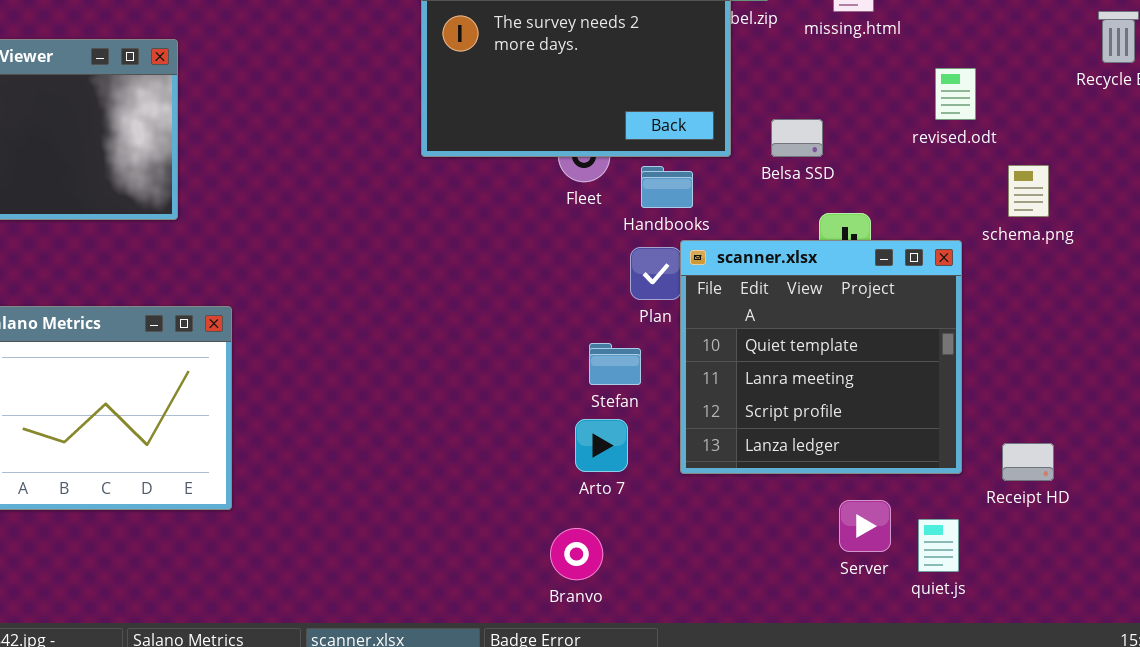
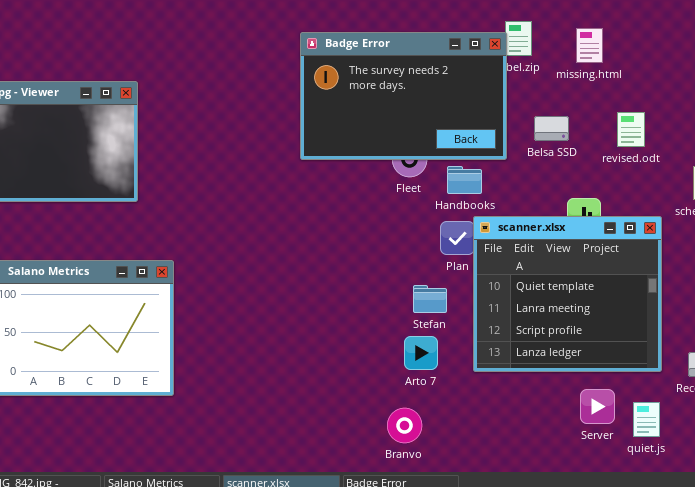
revised.odt: [935,68,976,120] -> [617,112,645,147], moved
Belsa SSD: [771,119,823,157] -> [534,116,569,141], moved

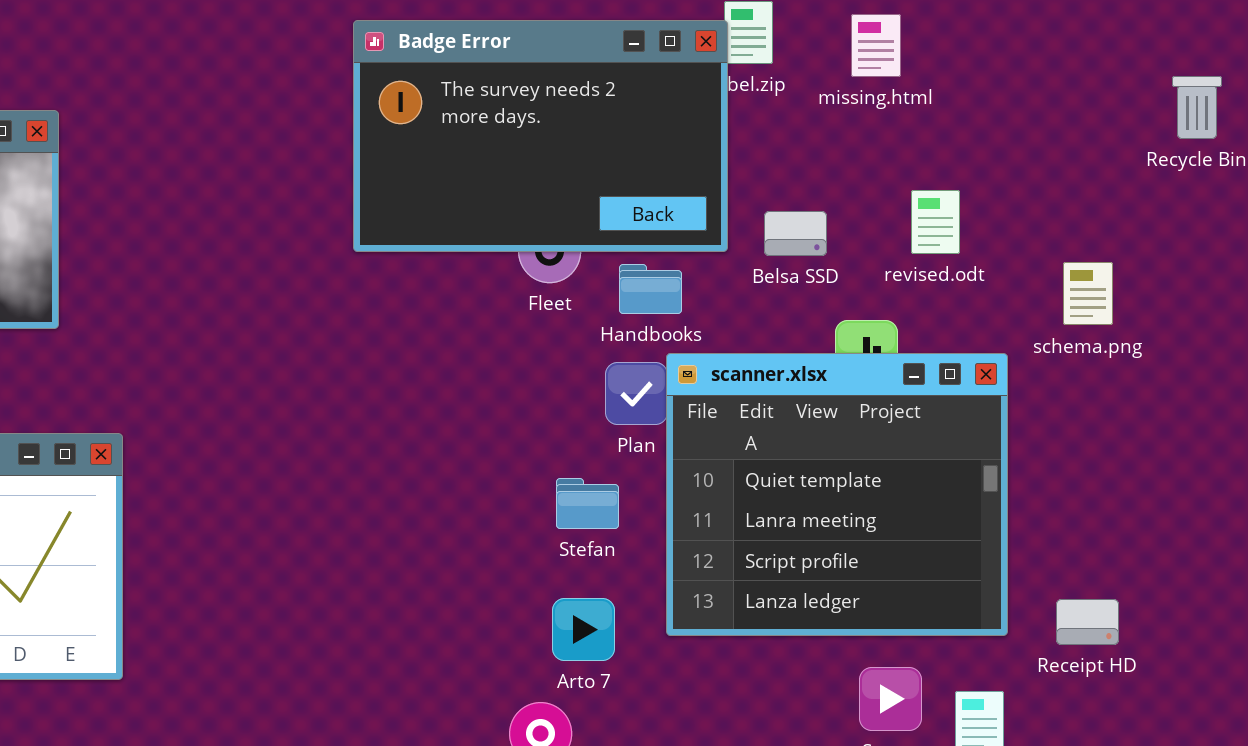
revised.odt: [617,112,645,147] -> [911,190,960,254], moved
Belsa SSD: [534,116,569,141] -> [764,211,827,256], moved
Arto 7: [404,336,438,370] -> [552,598,615,661], moved

